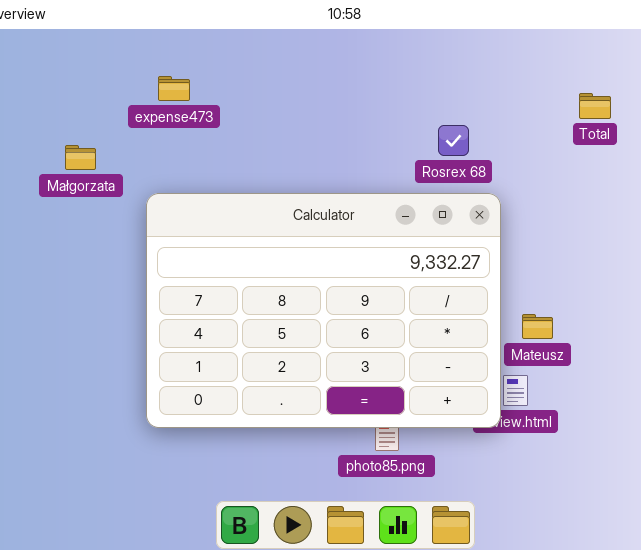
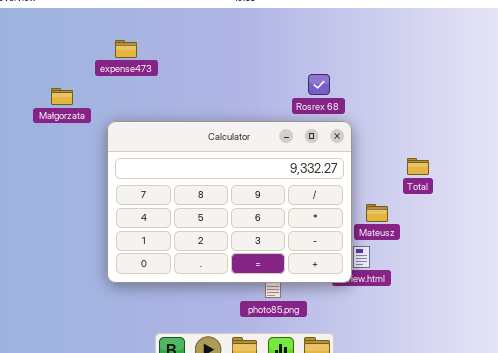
Total: [579,93,611,119] -> [407,158,429,175], moved

